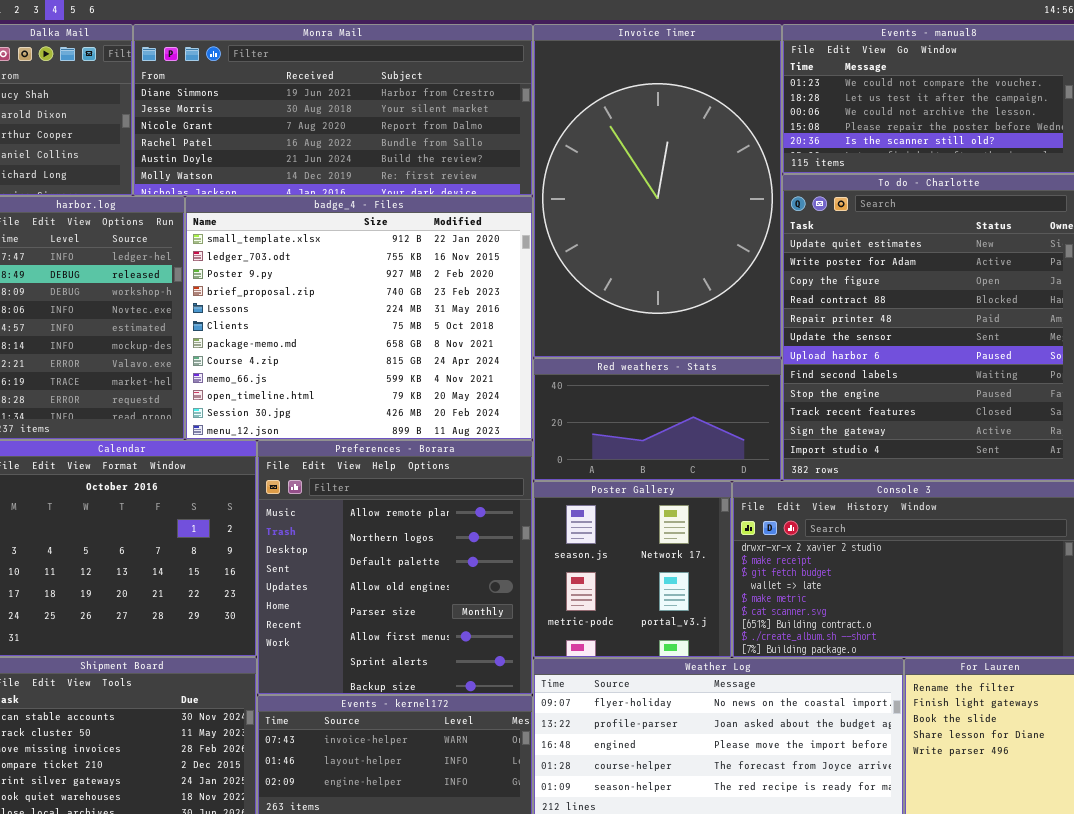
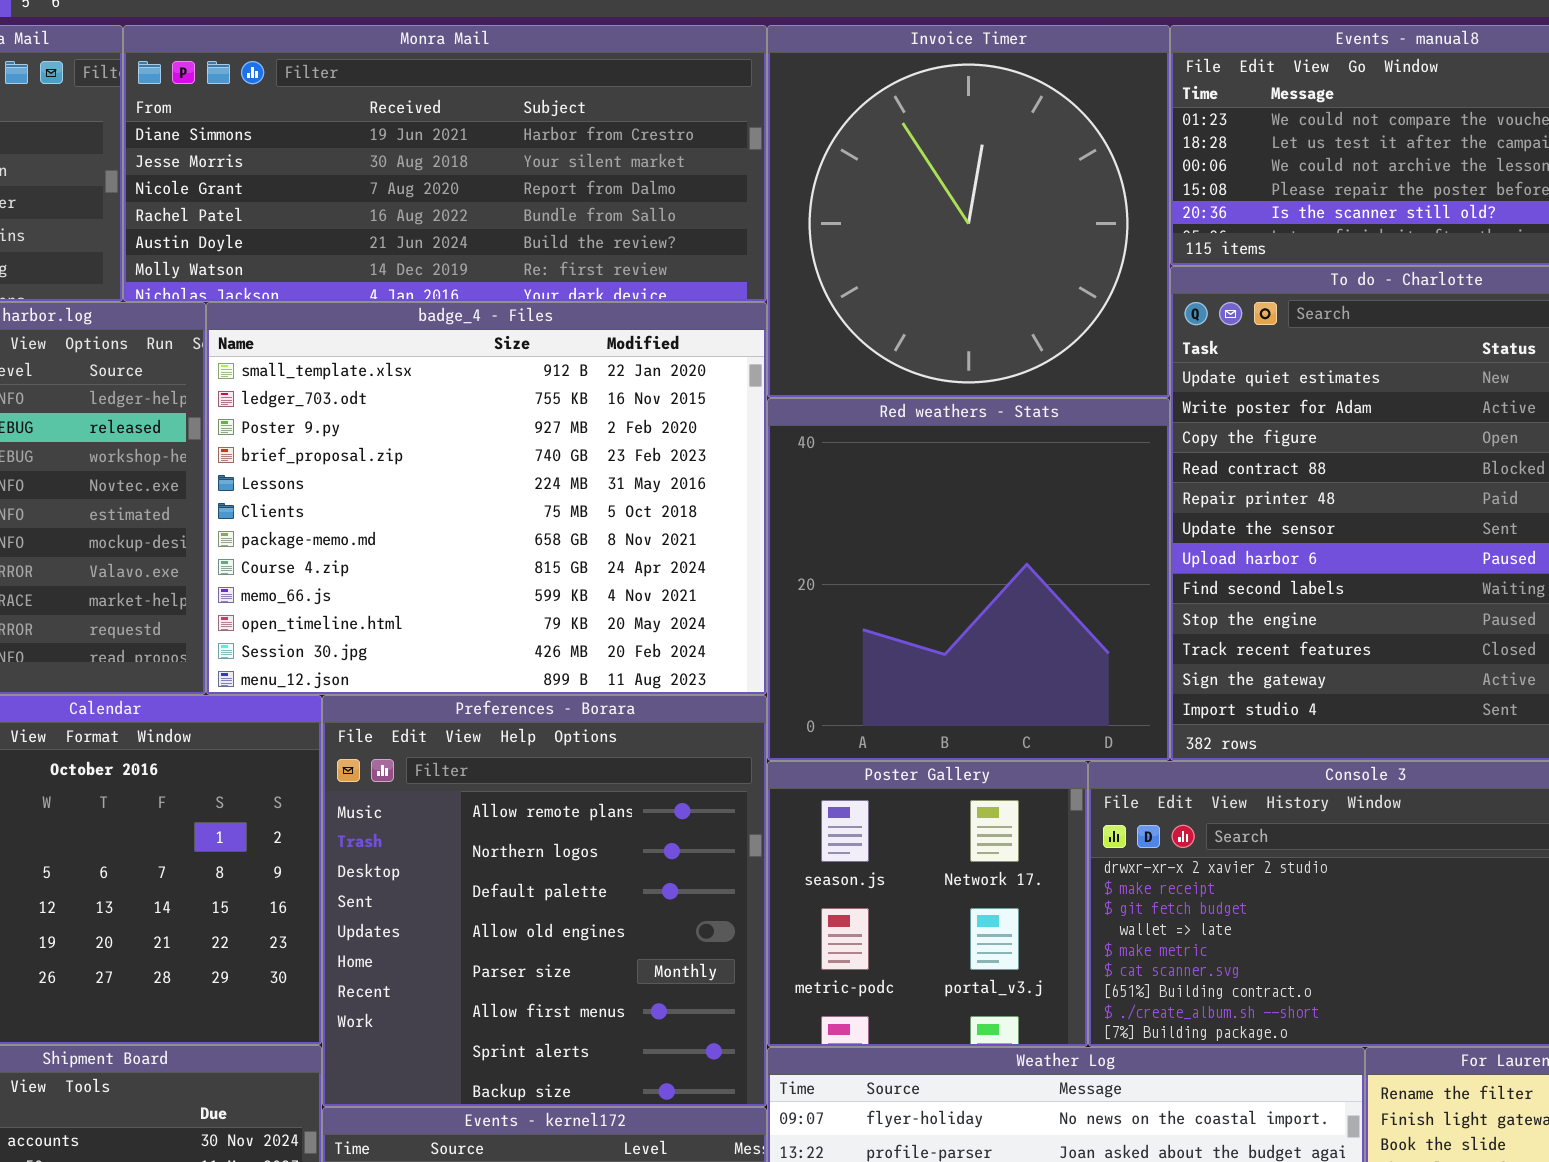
Invoice Timer: [533,24,782,358] -> [767,25,1170,398], resized
Red weathers - Stats: [533,358,782,481] -> [767,398,1170,761], resized

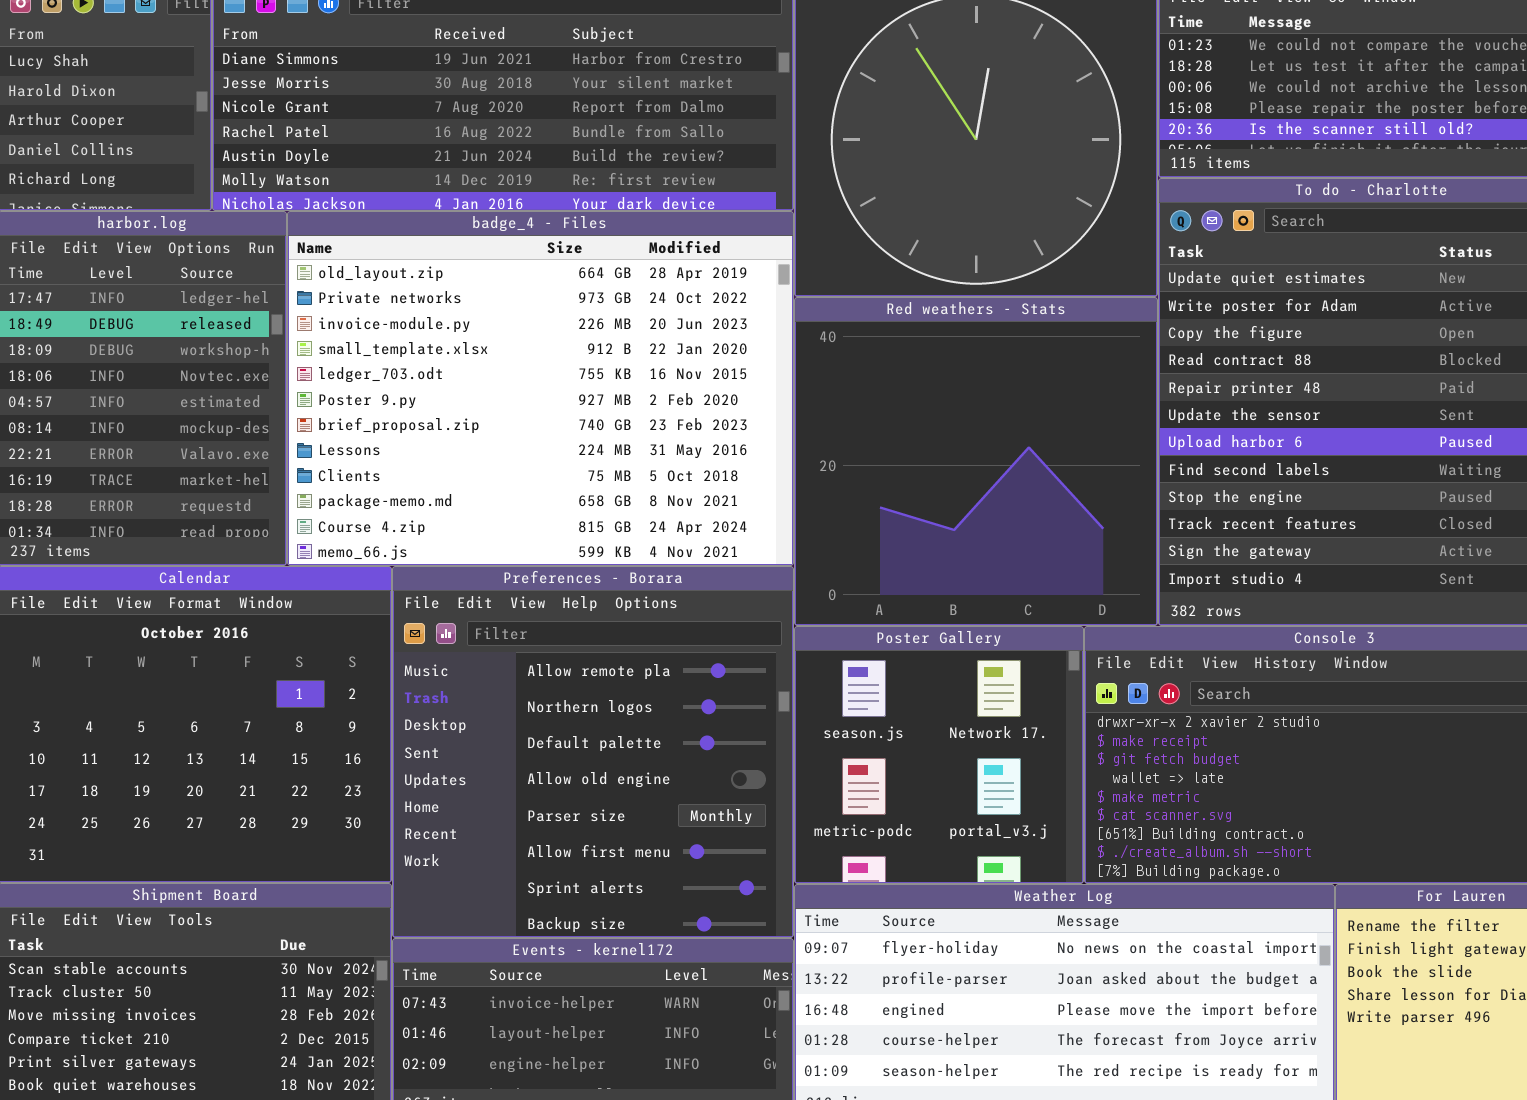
badge_4 - Files: [206,302,767,695] -> [287,211,794,566], scrolled up 3 rows

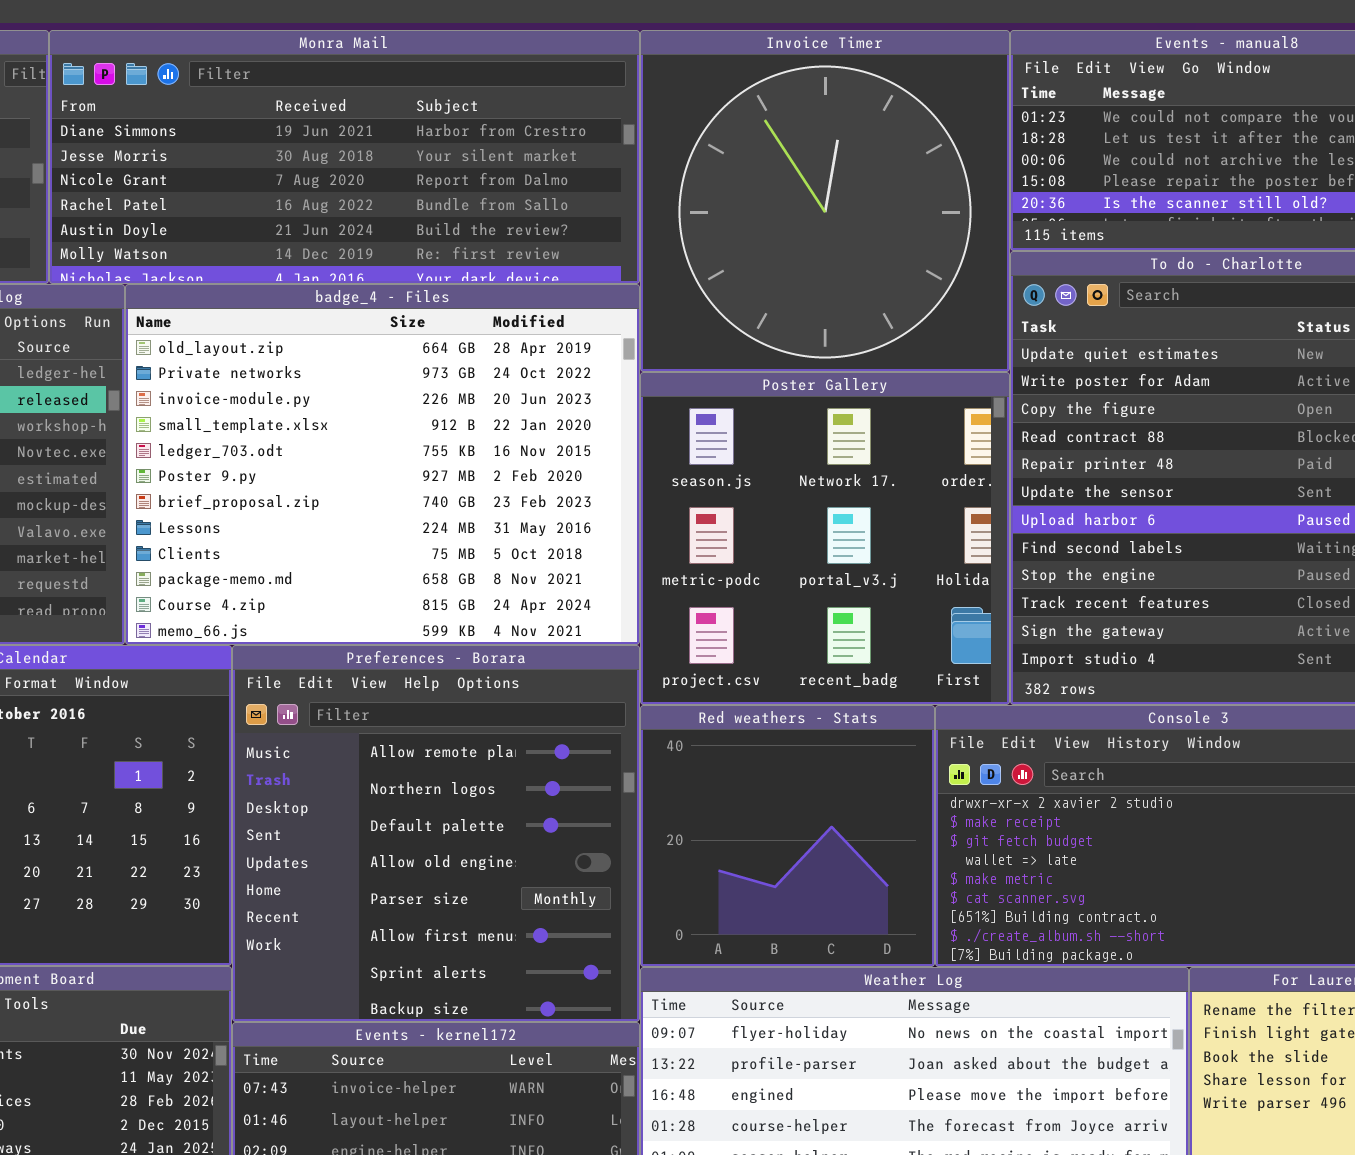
Red weathers - Stats: [794,297,1158,626] -> [640,705,935,967], moved, resized
Poster Gallery: [794,626,1084,884] -> [640,372,1010,705], moved, resized

